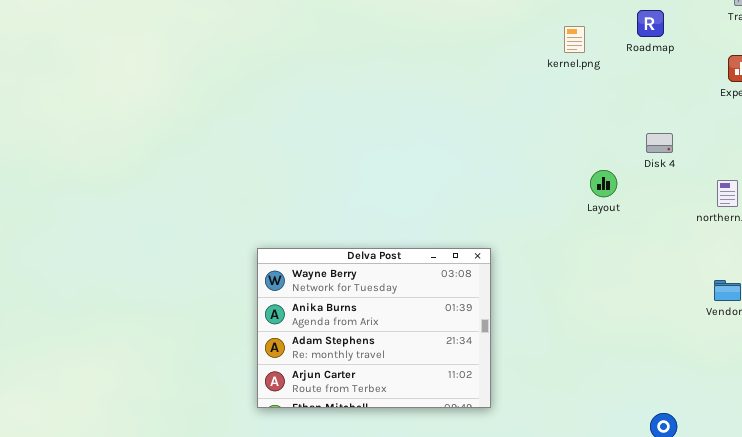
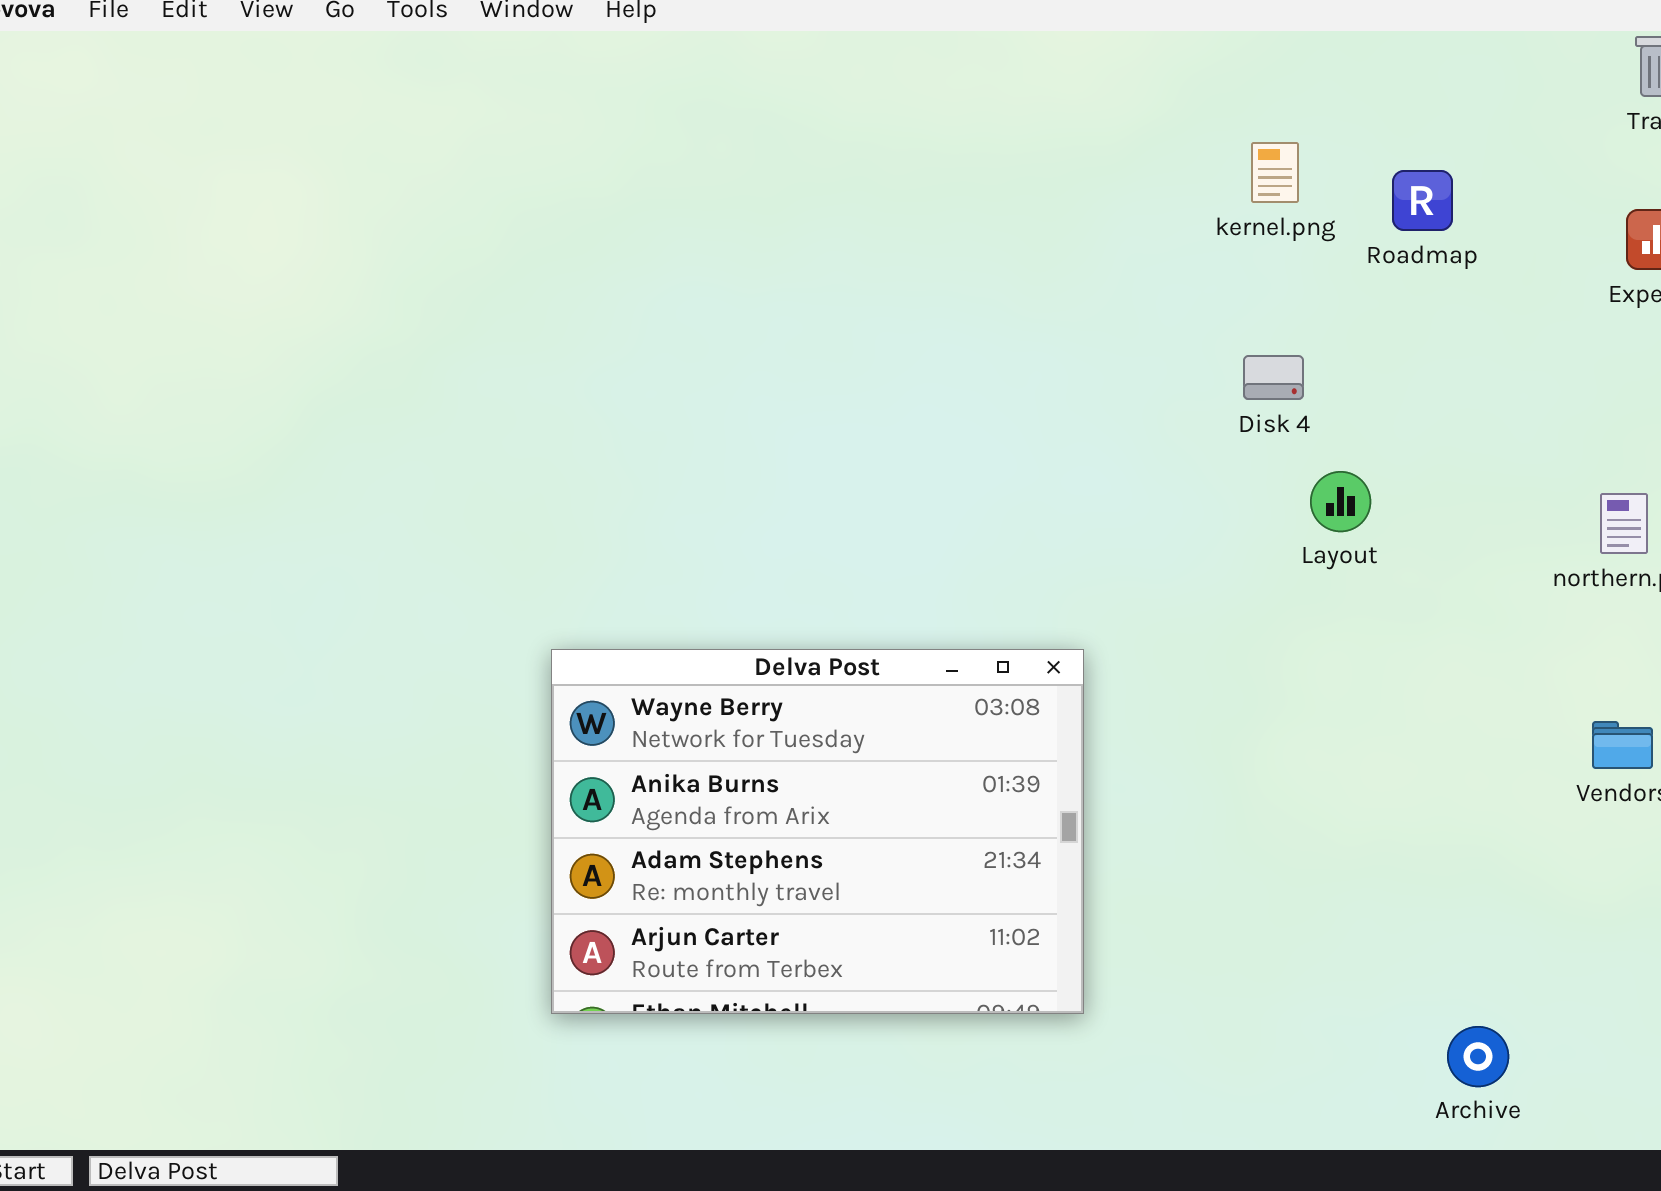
Roadmap: [637,10,664,37] -> [1392,170,1453,231], moved
Disk 4: [646,133,673,153] -> [1243,355,1304,400], moved

